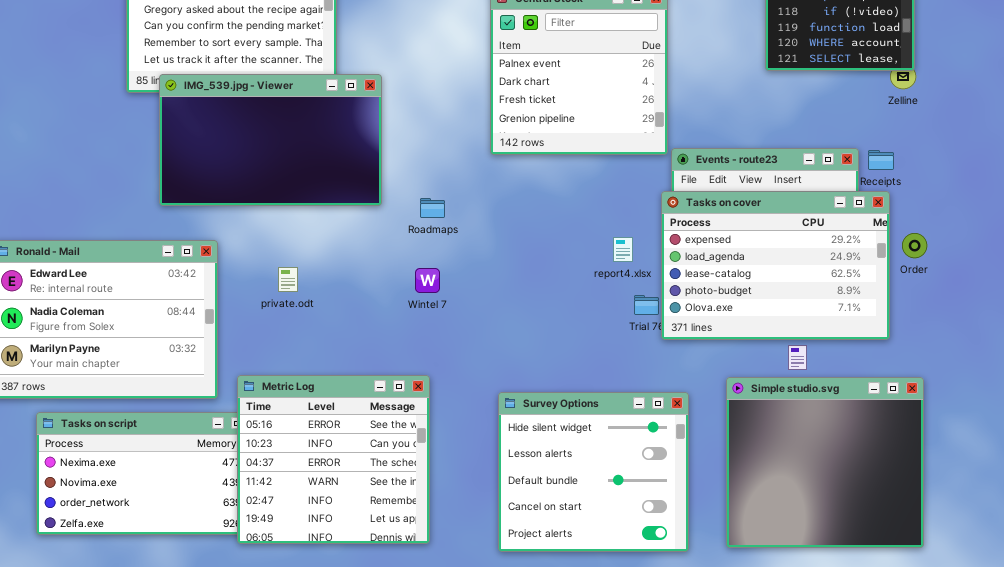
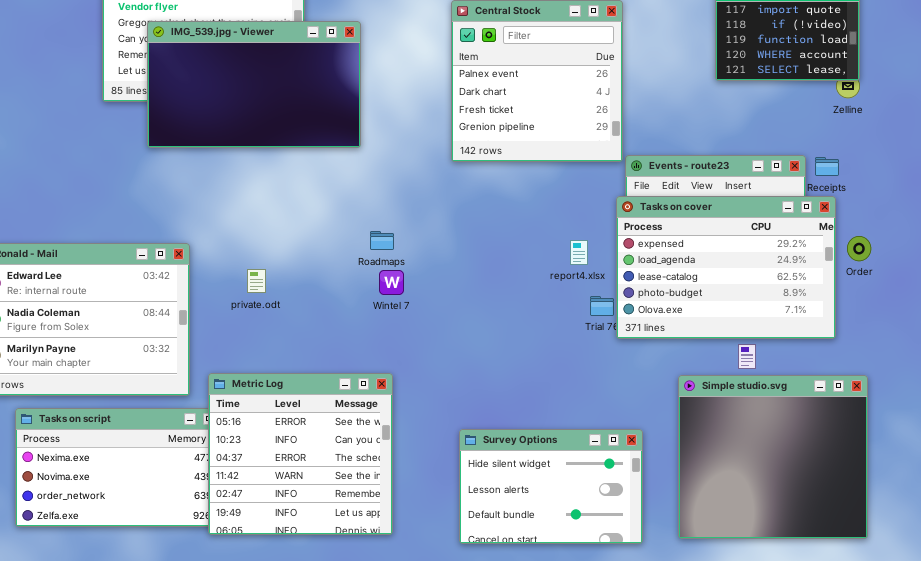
IMG_539.jpg - Viewer: [159,74,382,206] -> [147,21,361,148], moved
Roadmaps: [420,198,445,218] -> [370,231,394,250], moved
Survey Options: [498,392,689,552] -> [459,429,643,544], resized

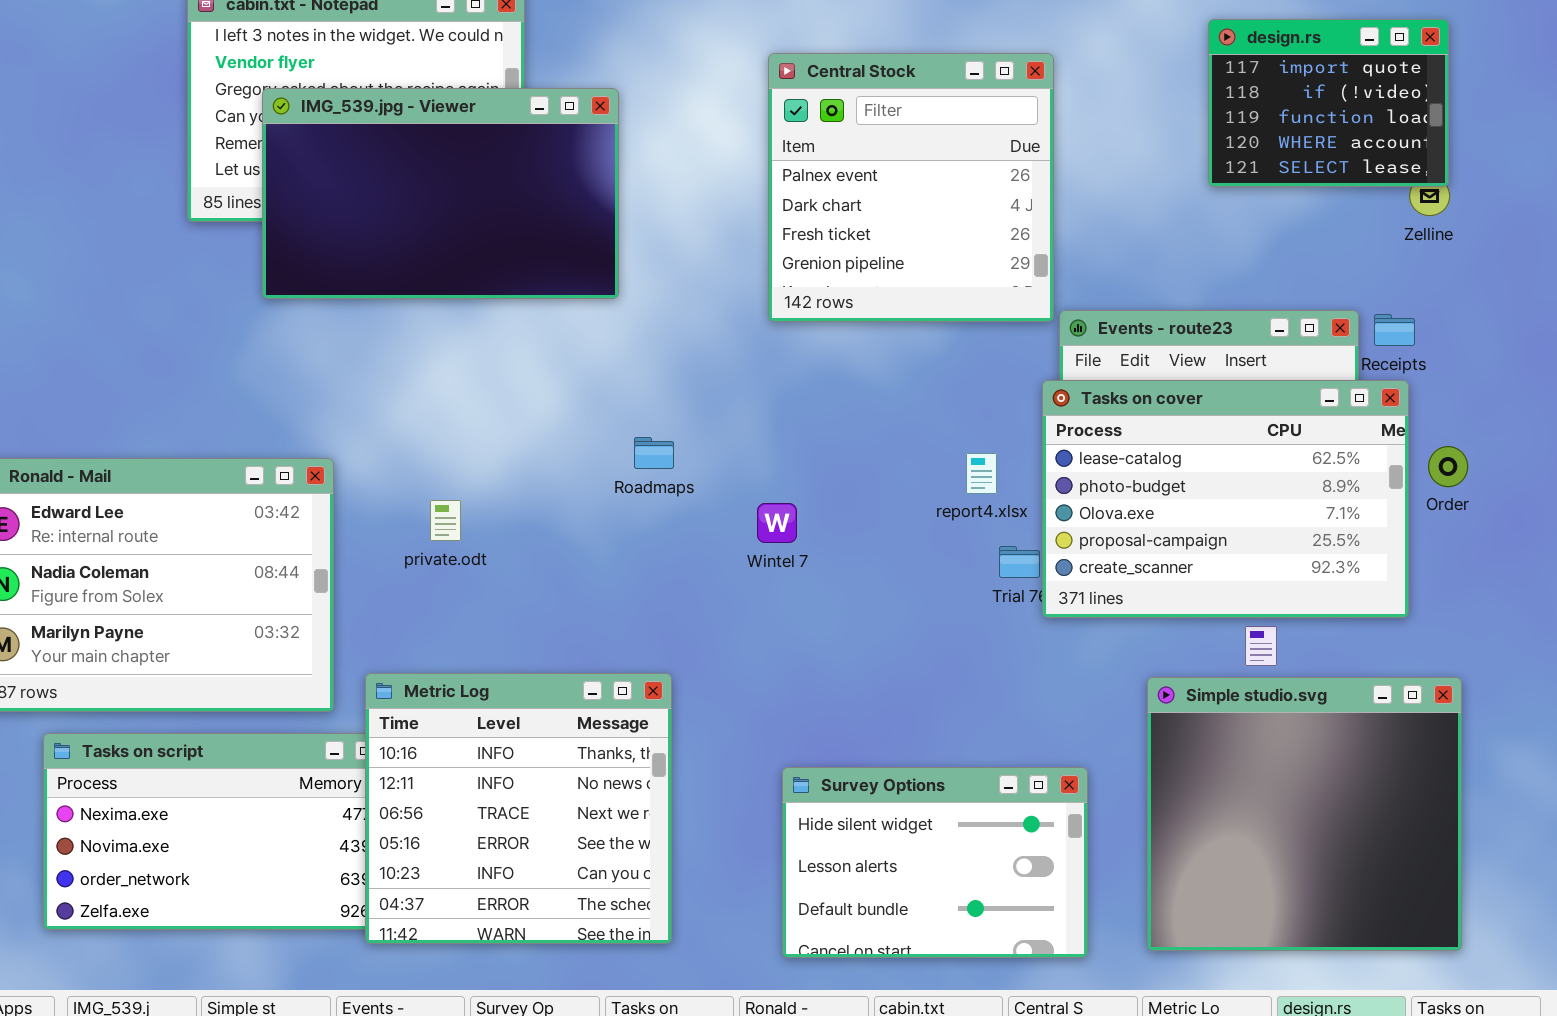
Tasks on cover: [616,196,836,339] -> [1042,380,1409,618], scrolled down 2 rows
Wintel 7: [379,270,404,295] -> [757,503,797,543], moved
Metric Log: [208,373,393,535] -> [365,673,672,944], scrolled up 3 rows

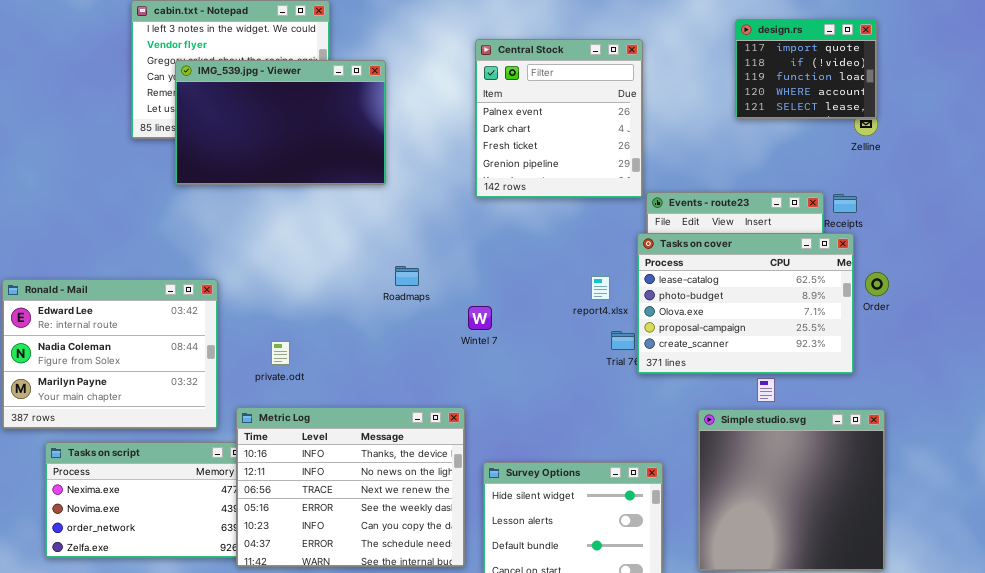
private.odt: [430,500,461,541] -> [271,341,290,365], moved
Metric Log: [365,673,672,944] -> [236,407,465,567], resized

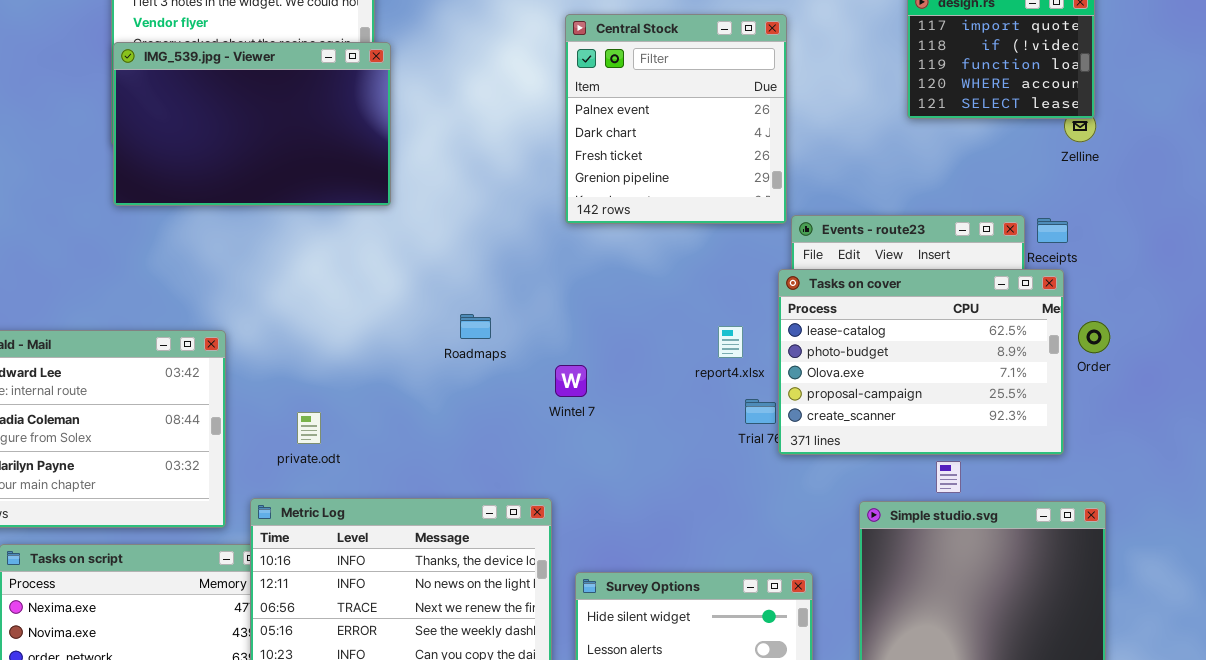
IMG_539.jpg - Viewer: [175,60,386,185] -> [113,42,391,206], moved

